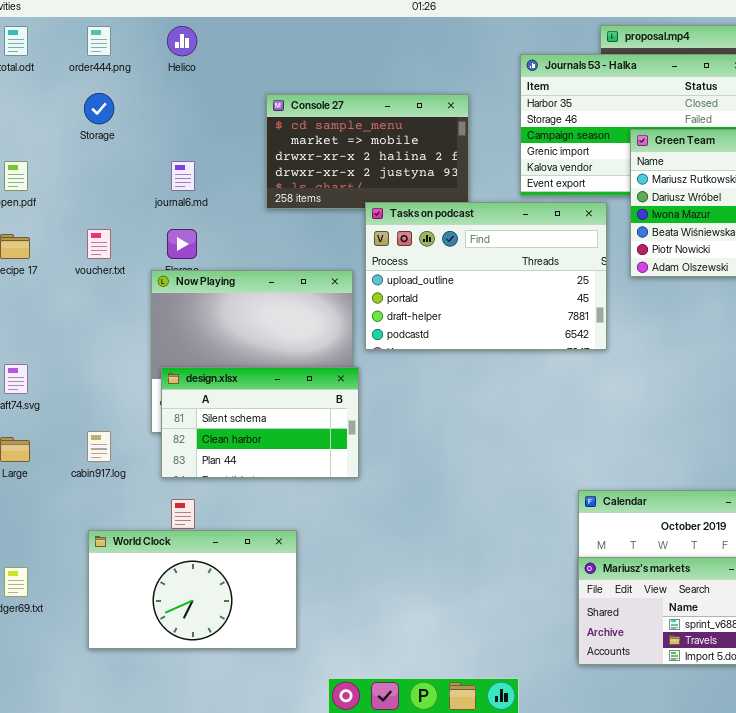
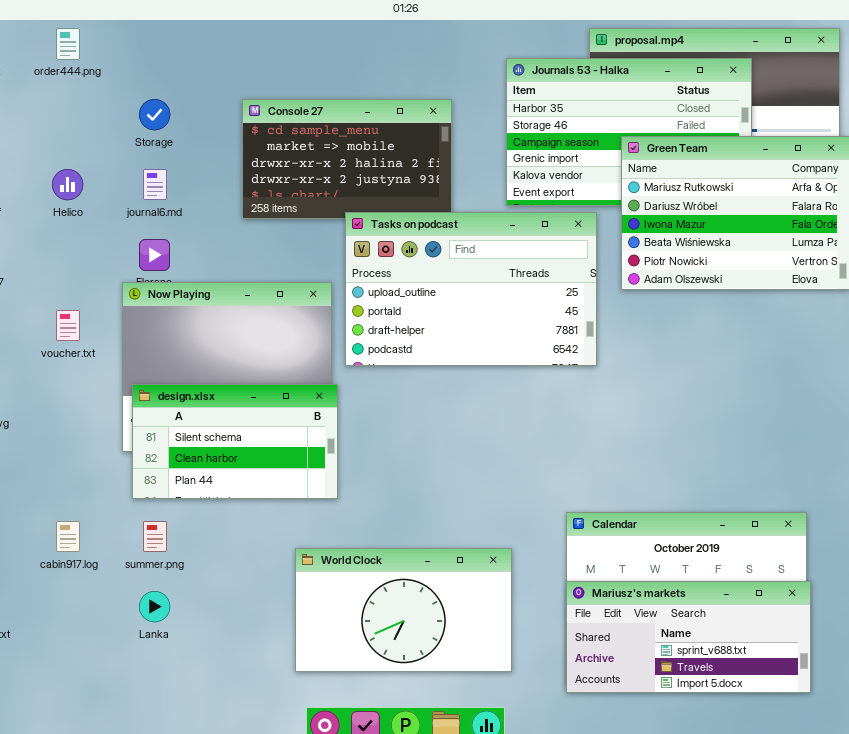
Helico: [167,26,197,56] -> [52,169,83,200], moved
Storage: [84,93,114,124] -> [139,99,170,130], moved
voucher.txt: [87,229,111,259] -> [56,310,80,341], moved
cabin917.log: [87,431,111,462] -> [56,521,80,552], moved
World Clock: [88,530,297,649] -> [295,548,512,672], moved

